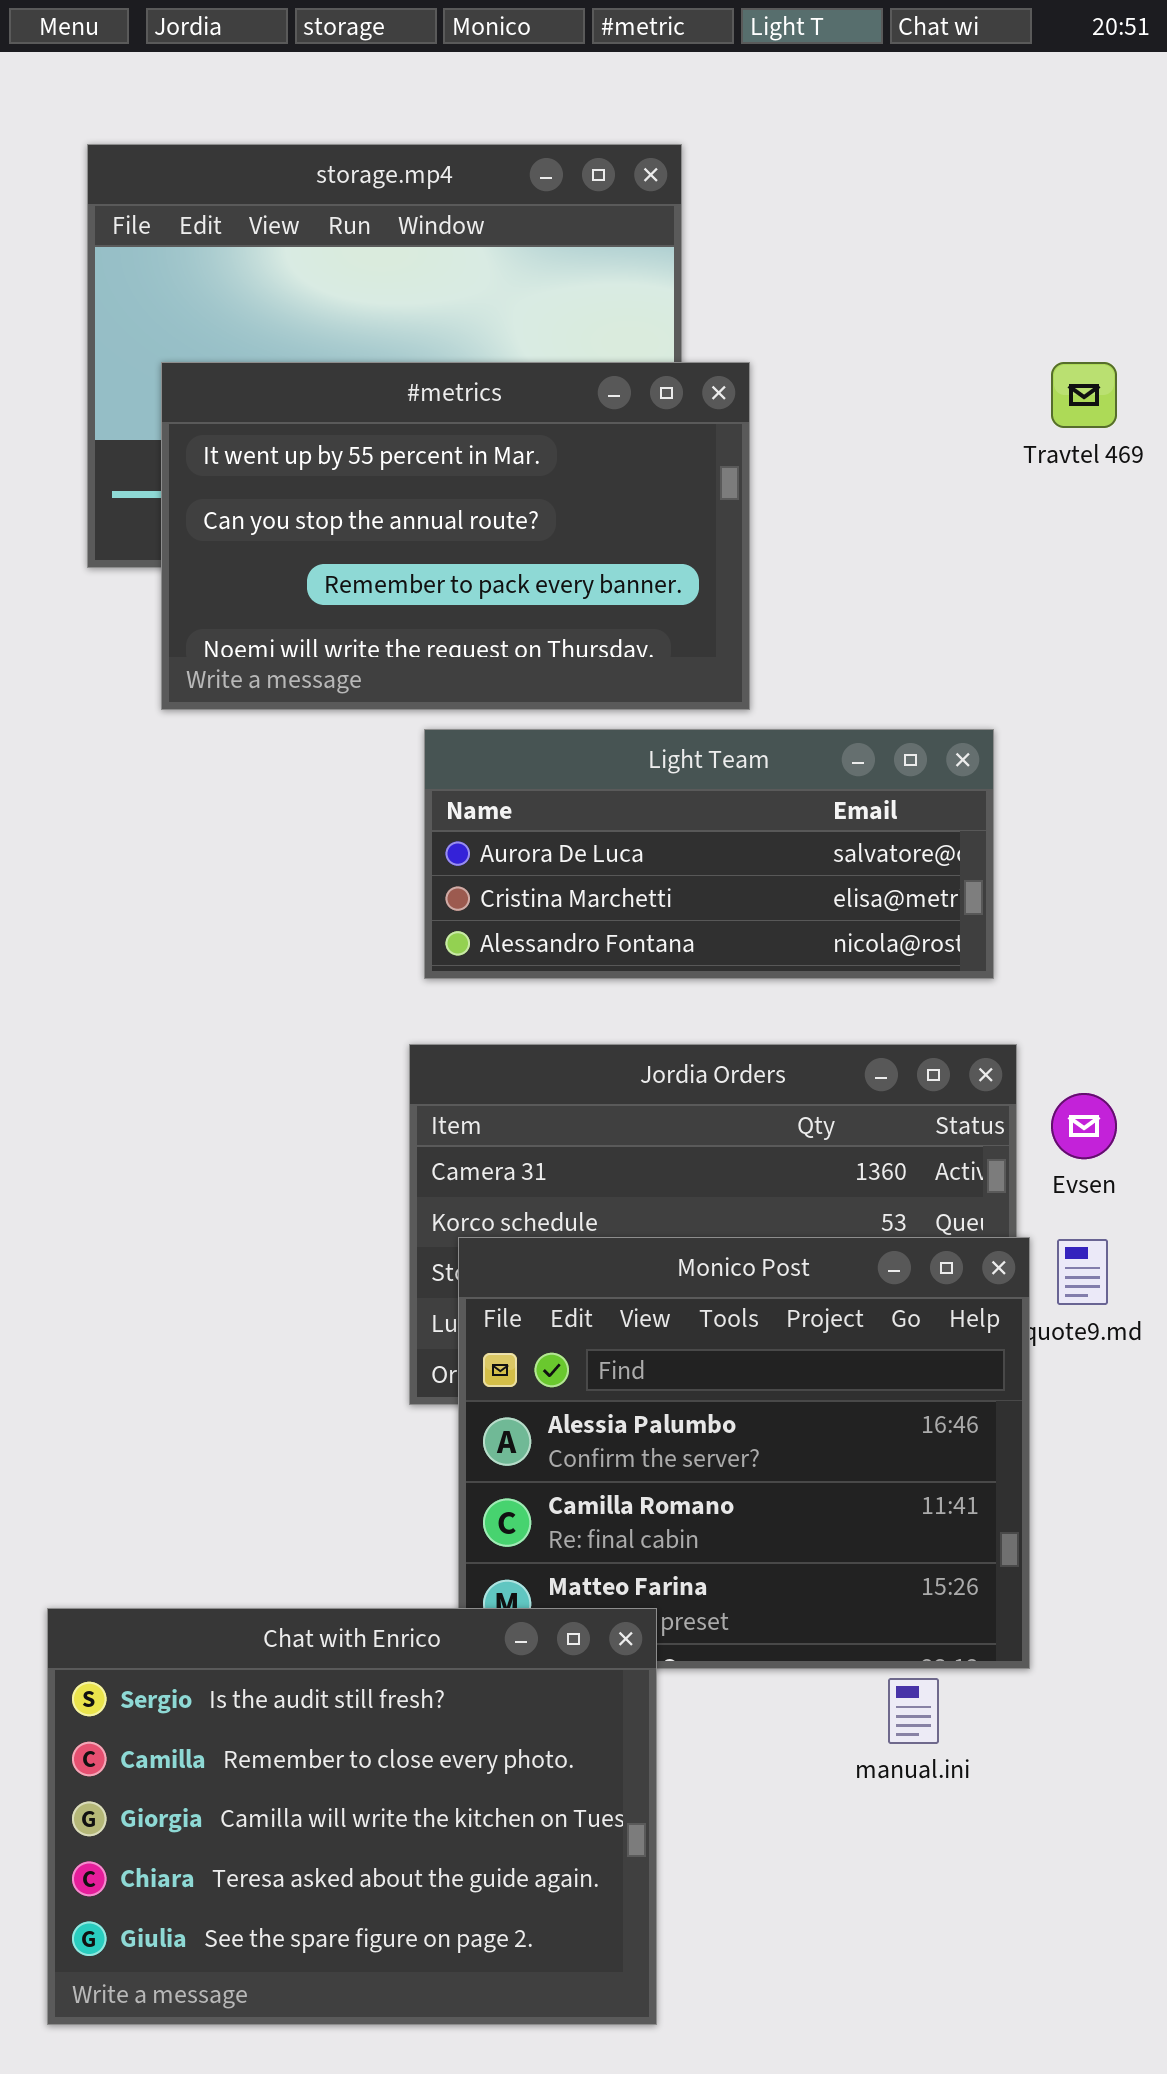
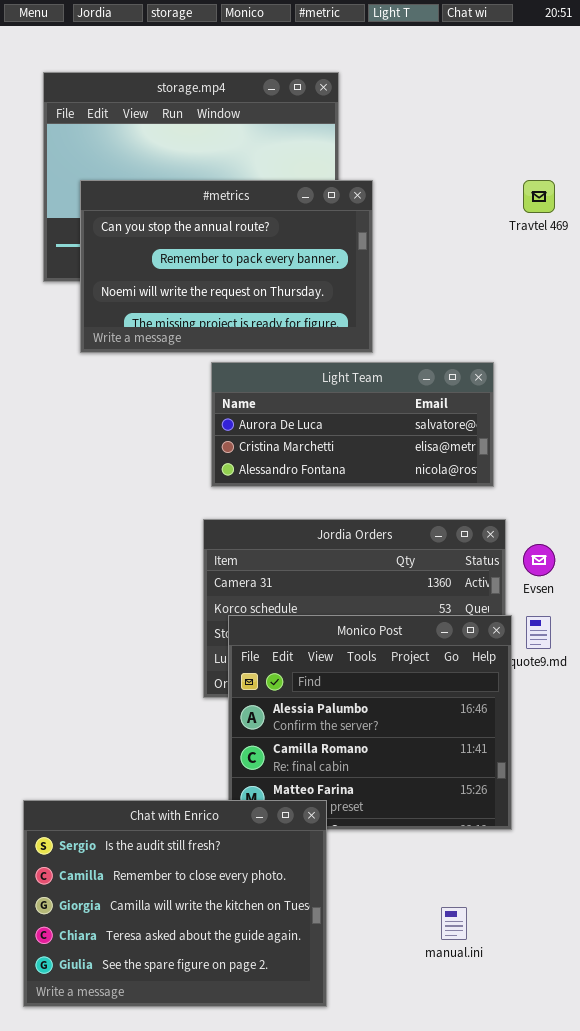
#metrics: [161,362,750,710] -> [80,180,373,353], scrolled down 1 row
manual.ini: [888,1678,939,1744] -> [441,907,467,940], moved

